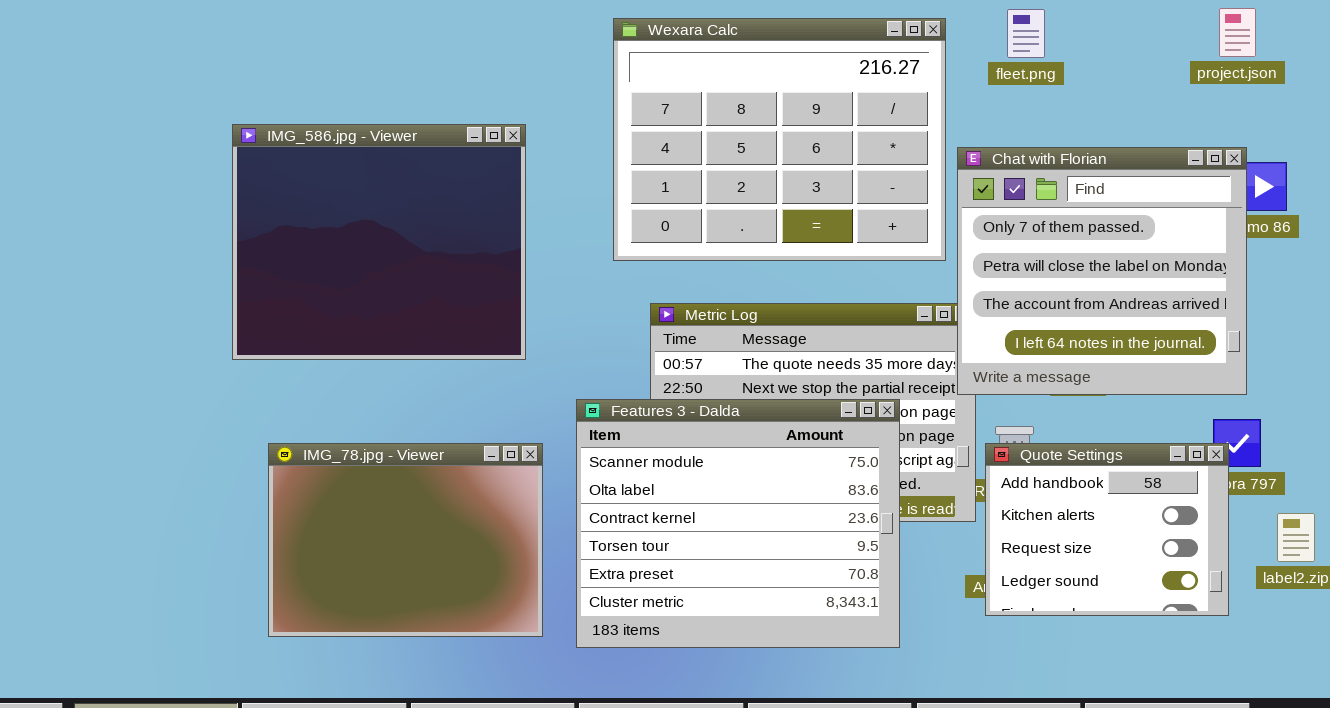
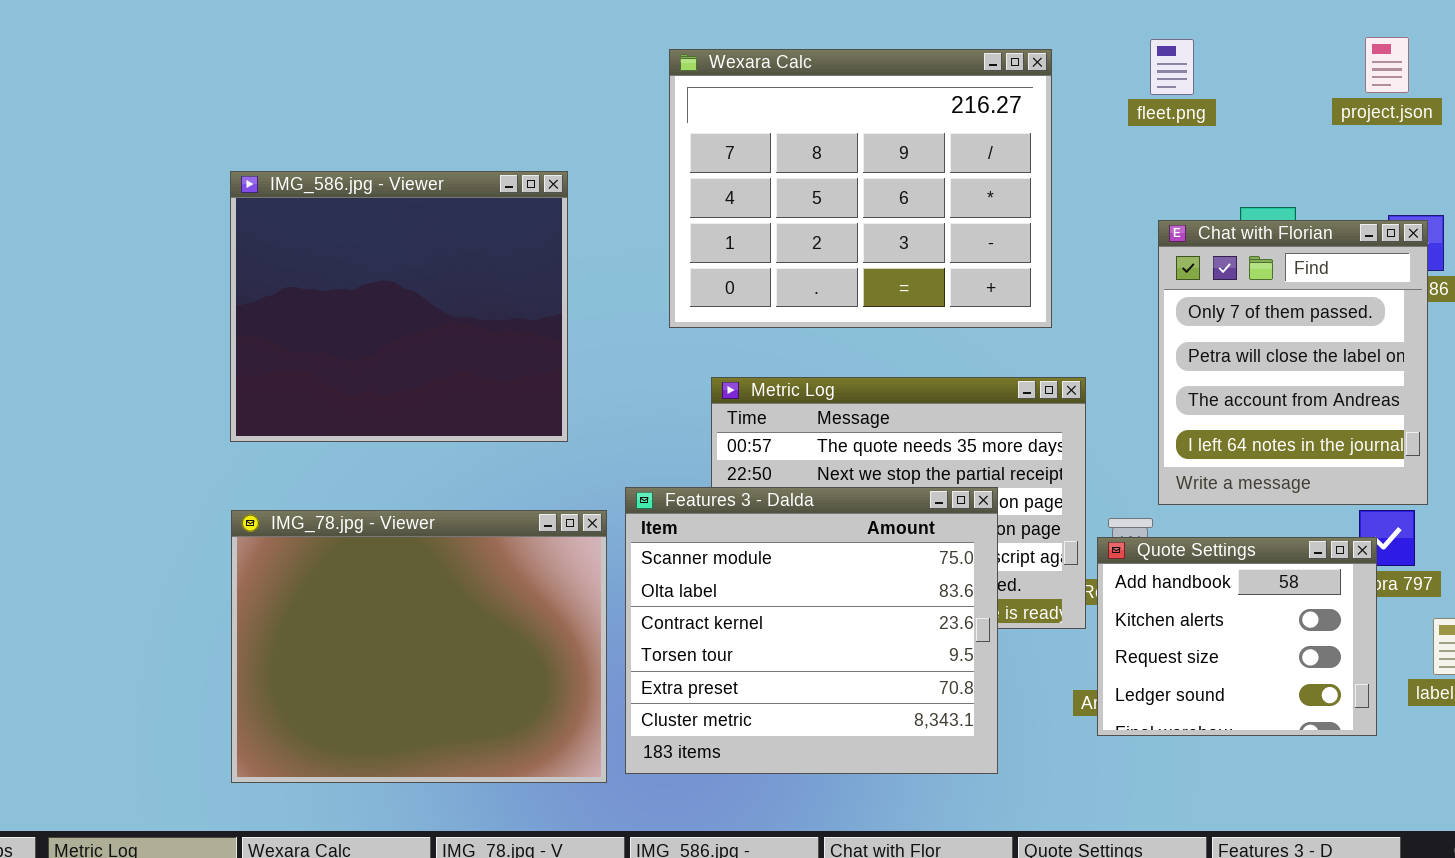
fleet.png: [1007,9,1045,58] -> [1150,39,1194,95], moved
Chat with Florian: [957,147,1247,395] -> [1158,220,1428,505], moved, resized
IMG_78.jpg - Viewer: [268,443,543,637] -> [231,510,607,783], moved, resized

